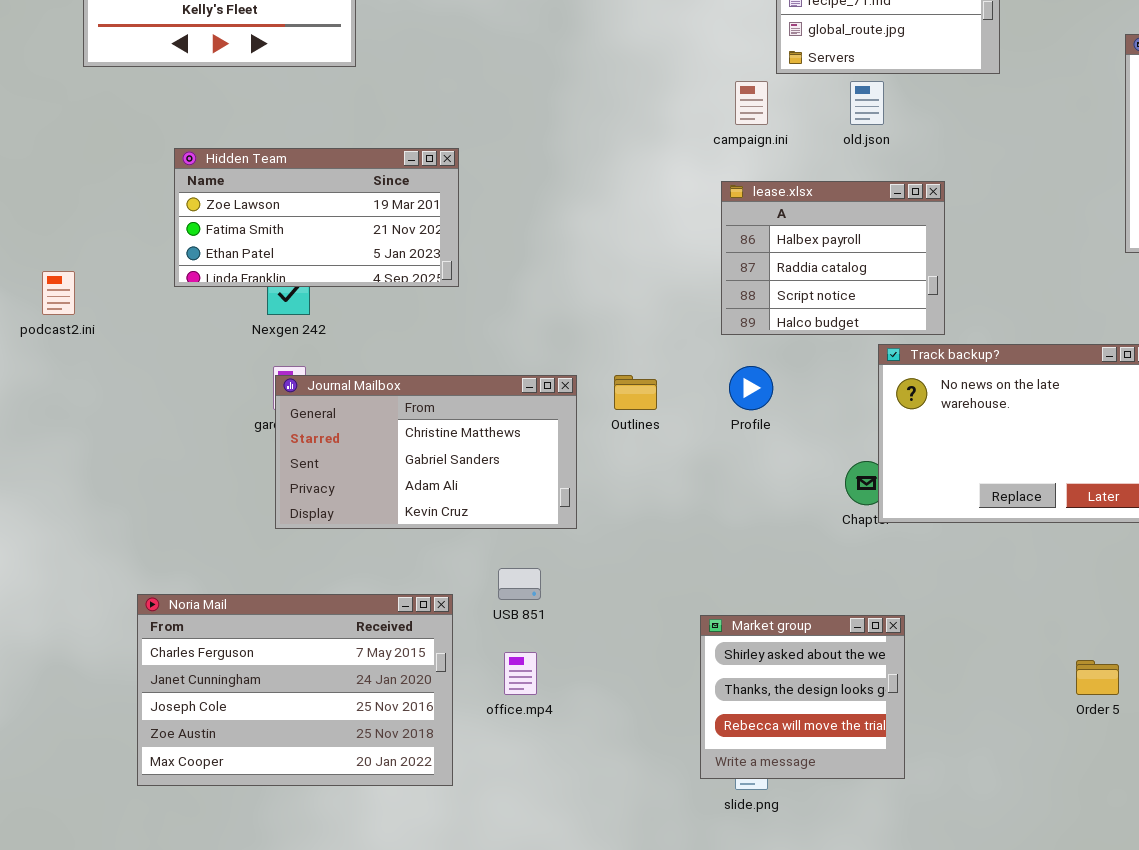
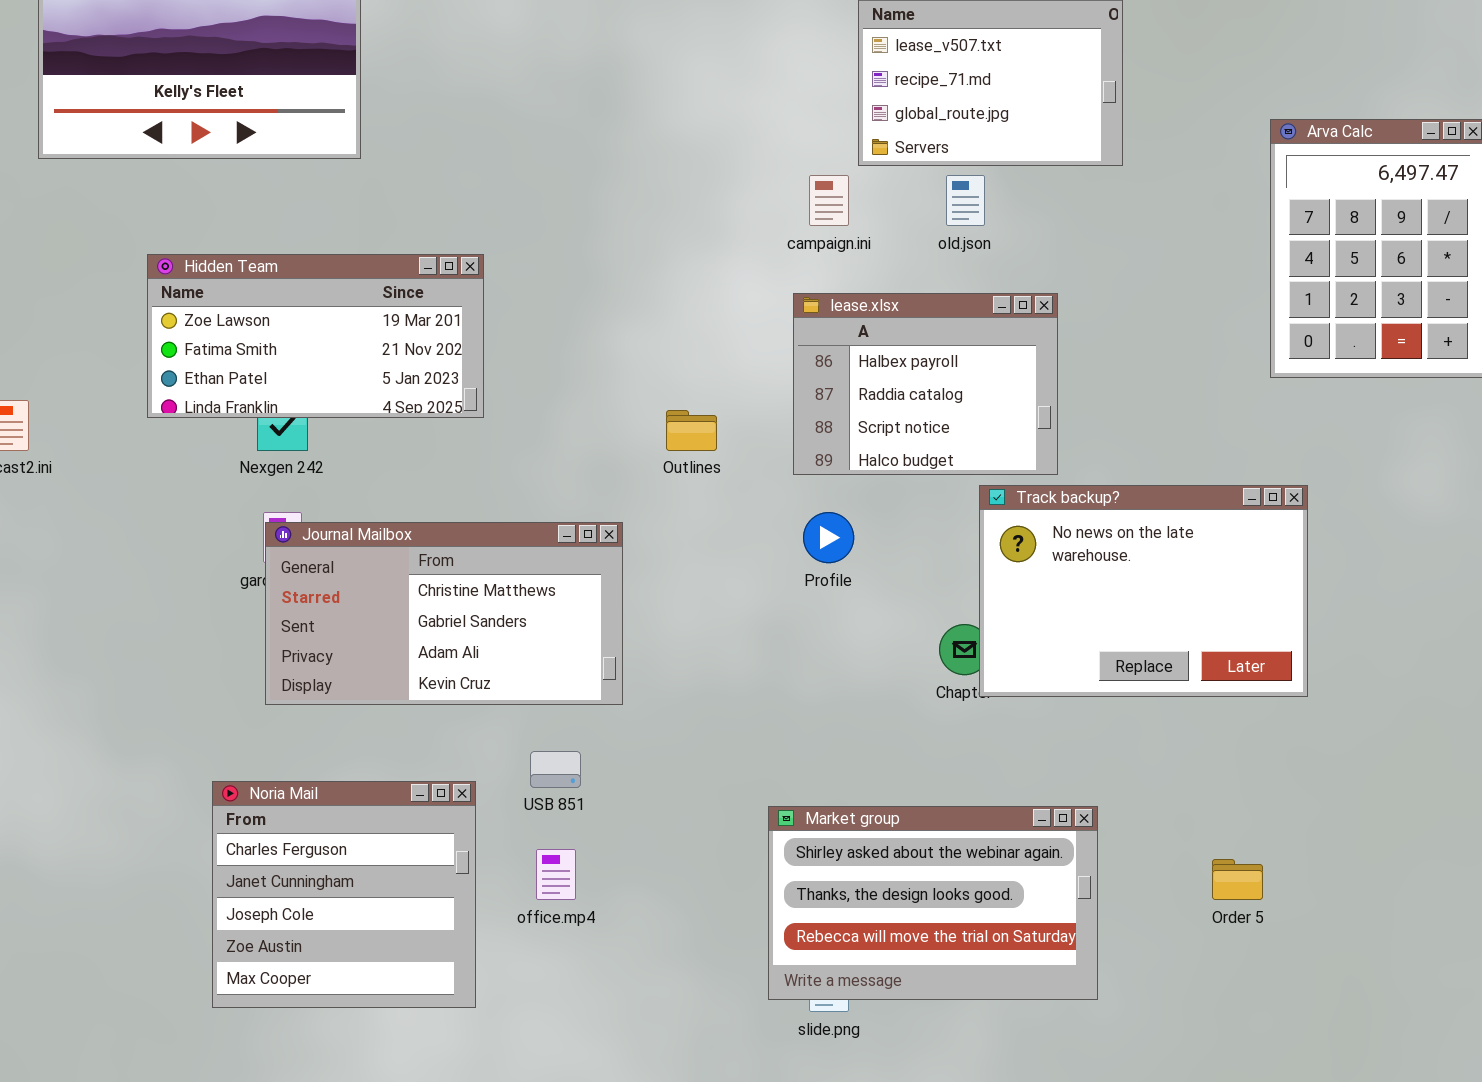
Outlines: [614,375,657,410] -> [666,410,717,451], moved
Noria Mail: [137,594,453,786] -> [212,781,476,1008], resized
Market group: [700,615,905,779] -> [768,806,1098,1000], resized

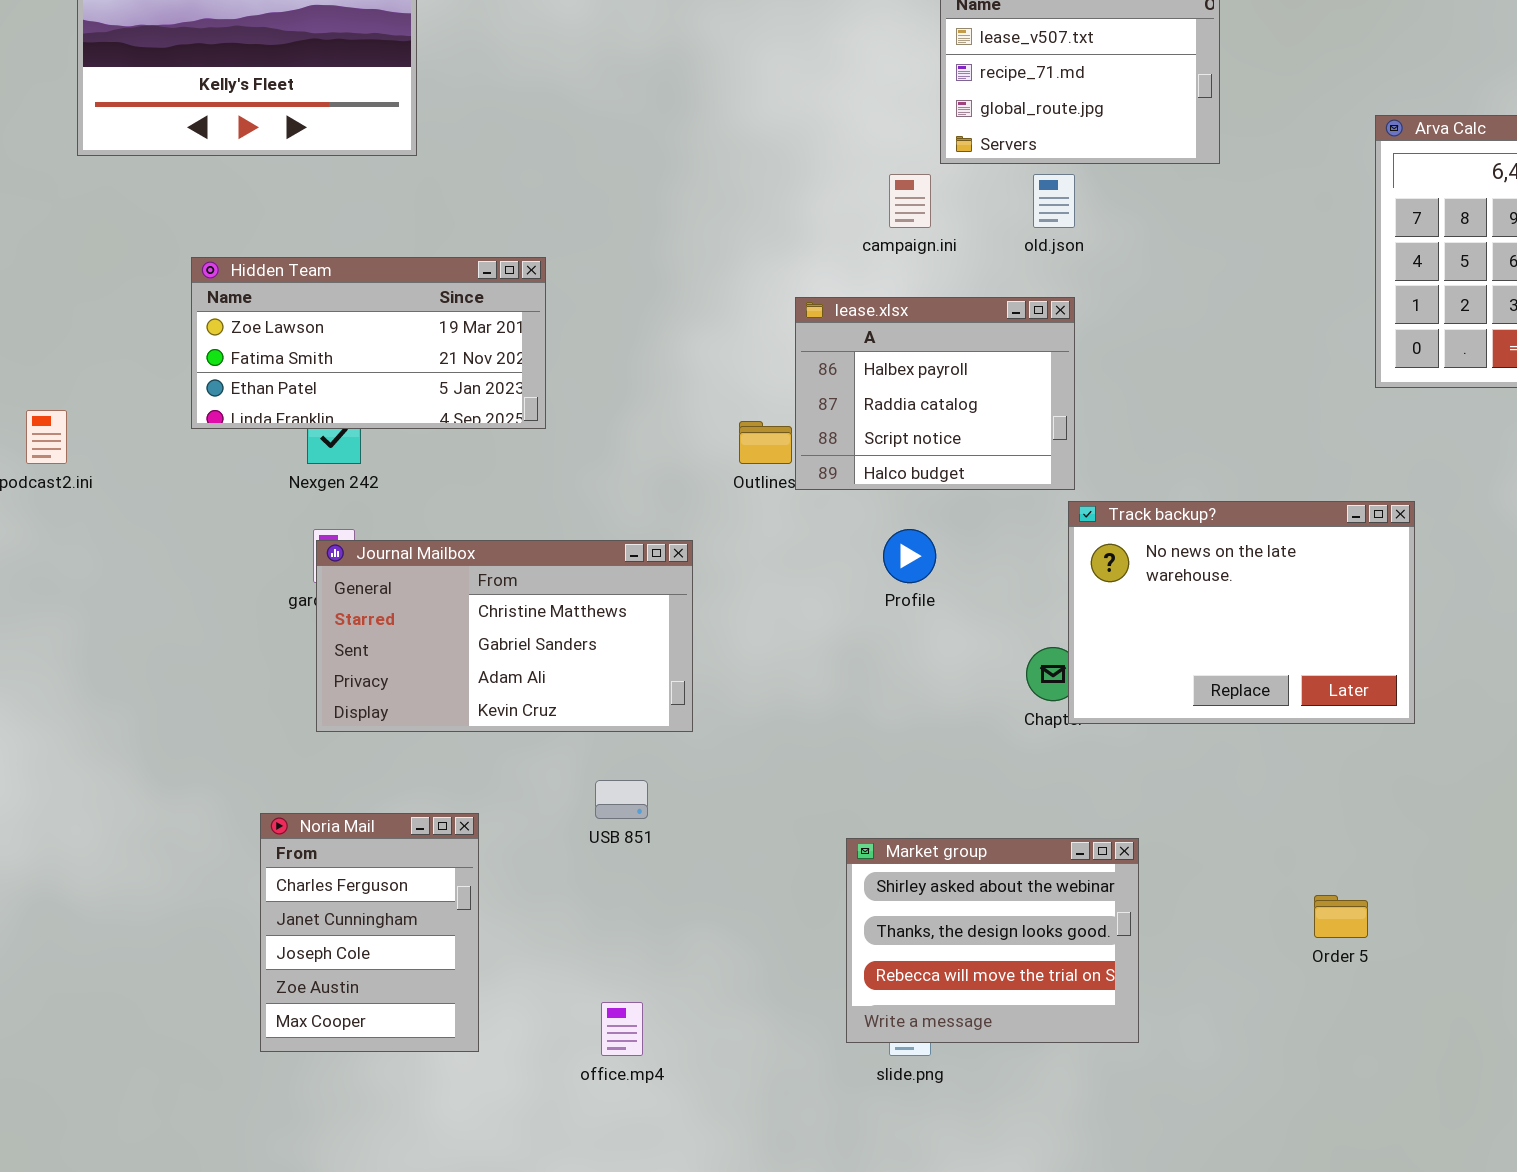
lease.xlsx: [793,293,1058,475] -> [795,297,1075,490], moved
Noria Mail: [212,781,476,1008] -> [260,813,479,1052], resized
Market group: [768,806,1098,1000] -> [846,838,1139,1043], resized
office.mp4: [536,849,576,900] -> [601,1002,643,1056], moved

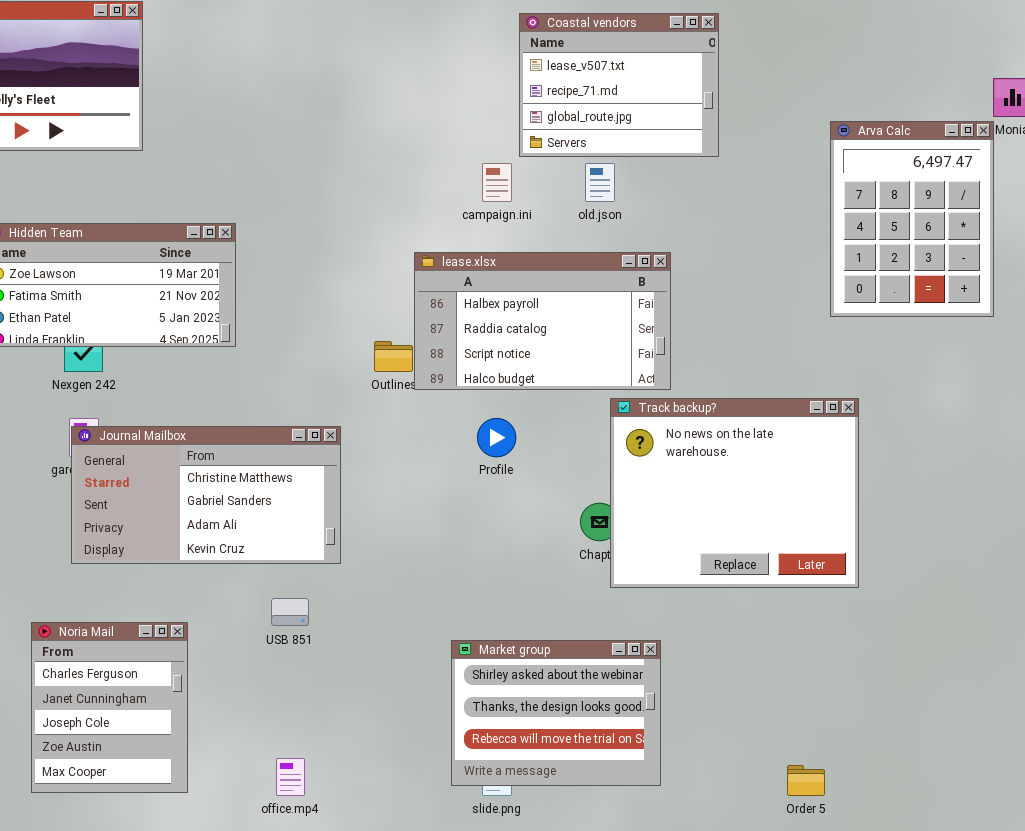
lease.xlsx: [795,297,1075,490] -> [414,252,671,390], resized
Track backup?: [1068,501,1415,724] -> [610,398,859,588], resized
Order 5: [1314,895,1368,938] -> [787,765,825,796], moved

